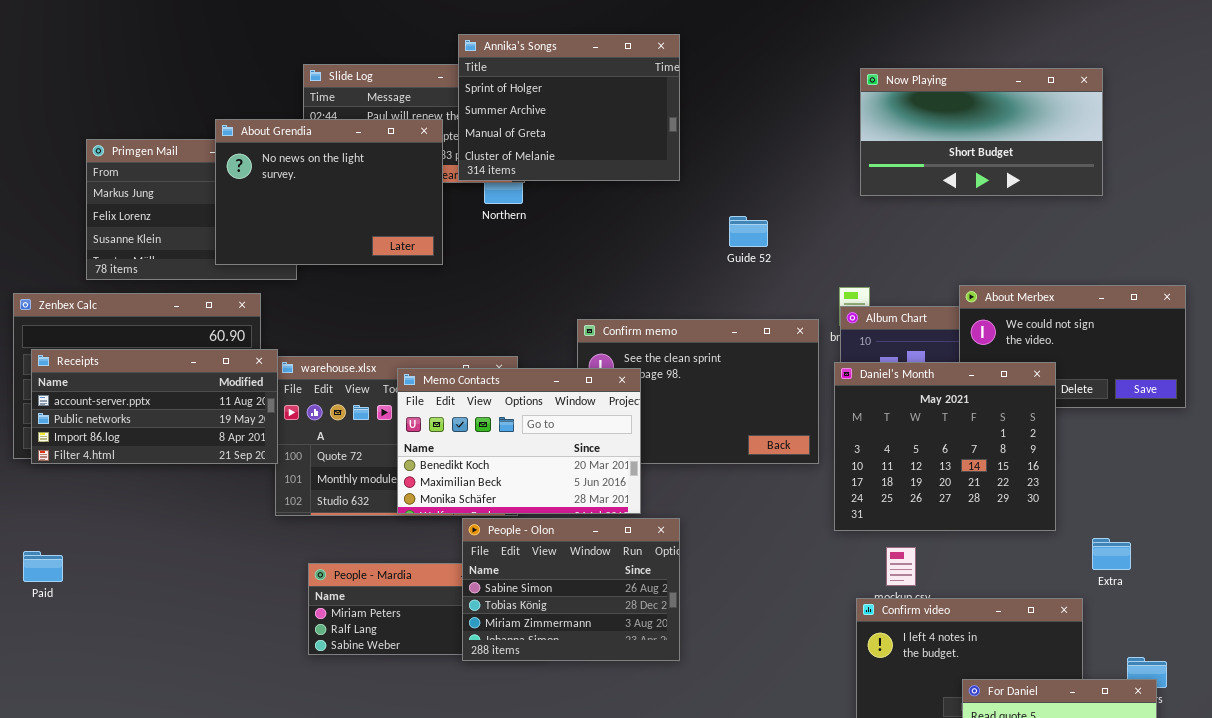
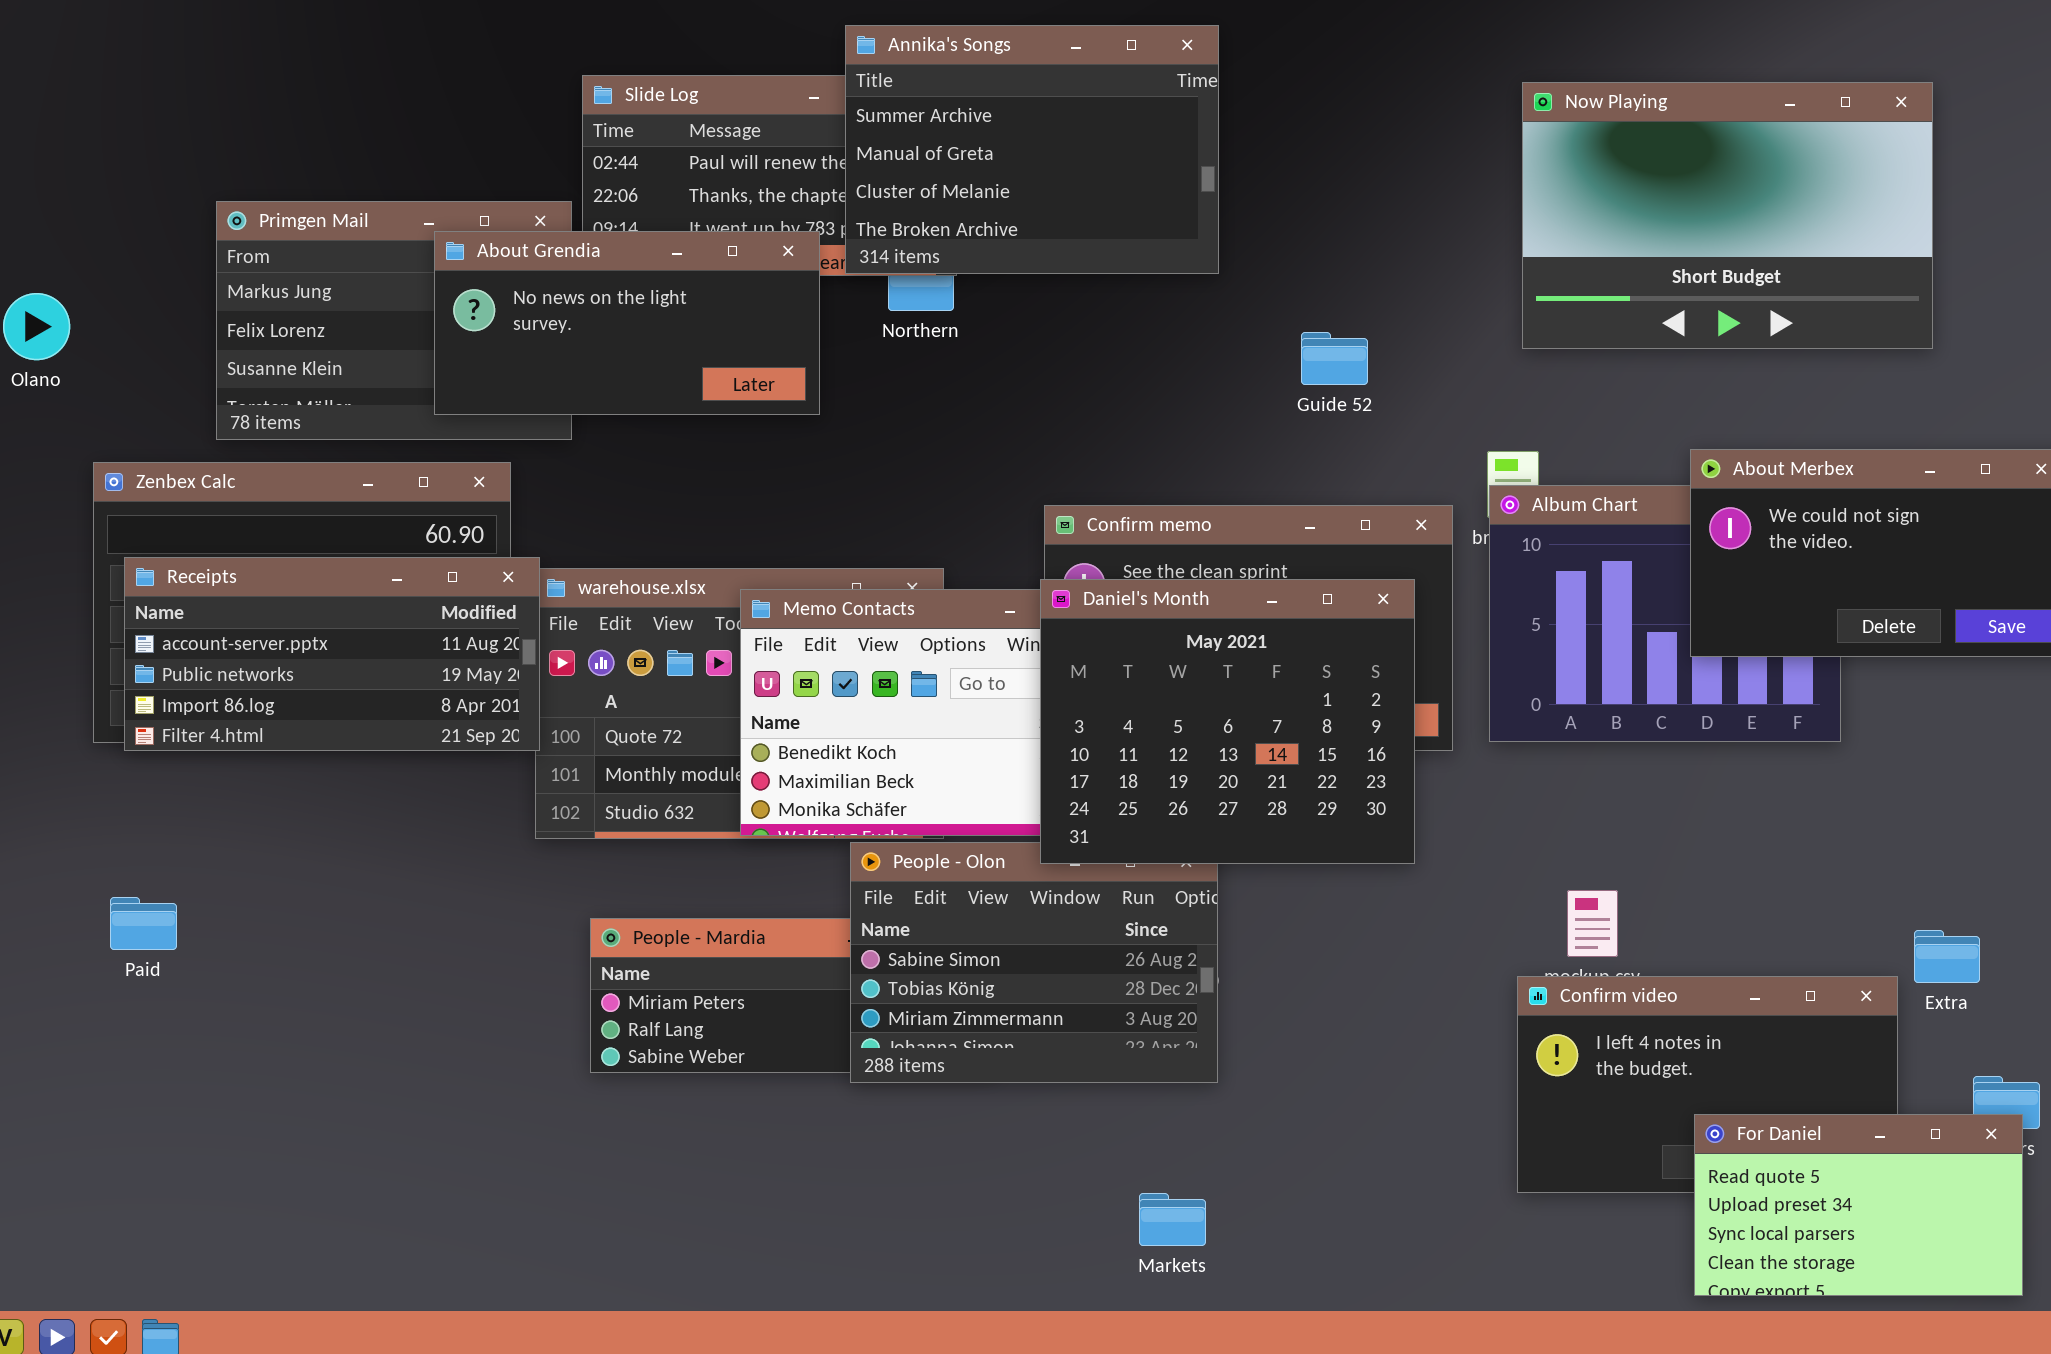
Annika's Songs: [458,34,680,181] -> [845,25,1219,274], scrolled down 1 row
Now Playing: [860,68,1103,196] -> [1522,82,1933,349], resized
About Grendia: [215,119,443,265] -> [434,231,820,415], resized
Daniel's Month: [834,362,1056,531] -> [1040,579,1415,864], moved
Extra: [1092,538,1131,570] -> [1914,930,1980,983], moved

